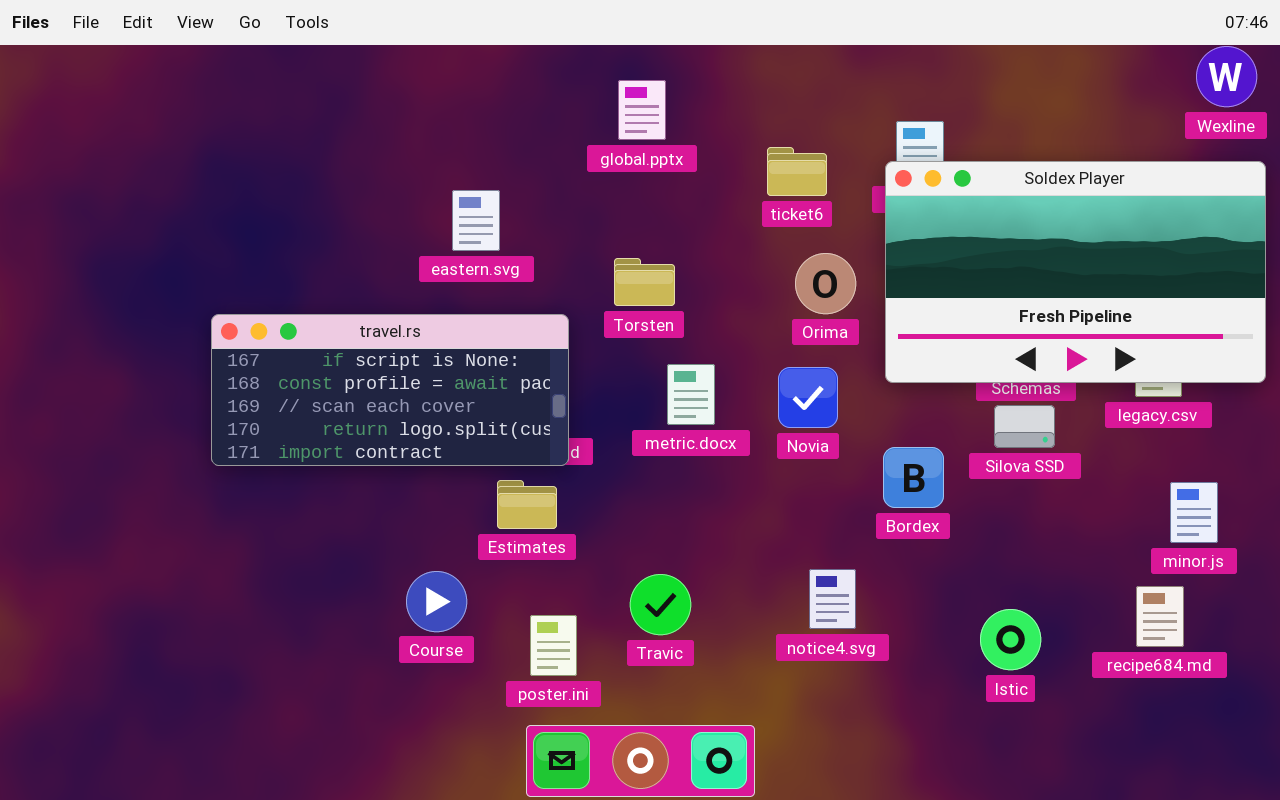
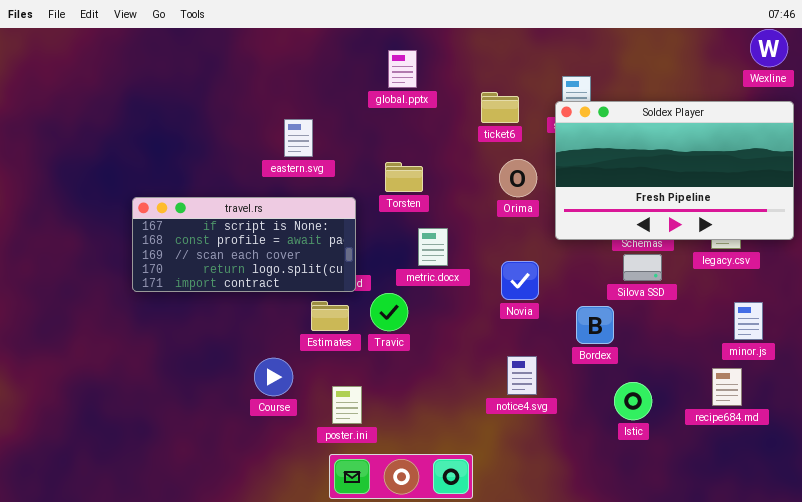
Novia: [778,367,838,428] -> [501,261,539,300], moved
Bordex: [883,447,944,508] -> [576,306,614,344], moved
Travic: [630,574,691,635] -> [370,293,408,331], moved

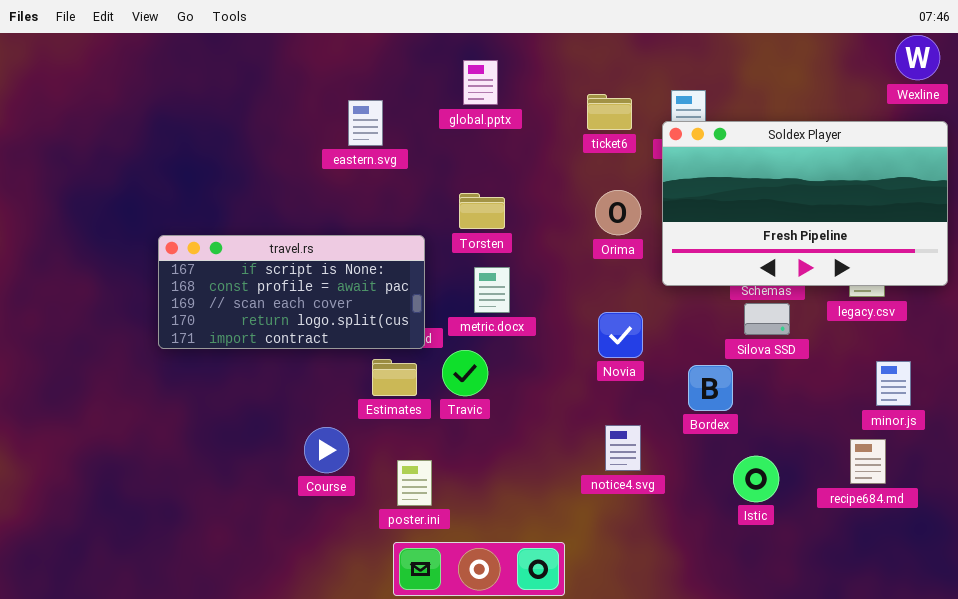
ticket6: [481,92,519,123] -> [587,94,632,130], moved
eastern.svg: [284,119,313,157] -> [348,100,383,146], moved
metric.docx: [418,228,448,266] -> [474,267,510,313], moved

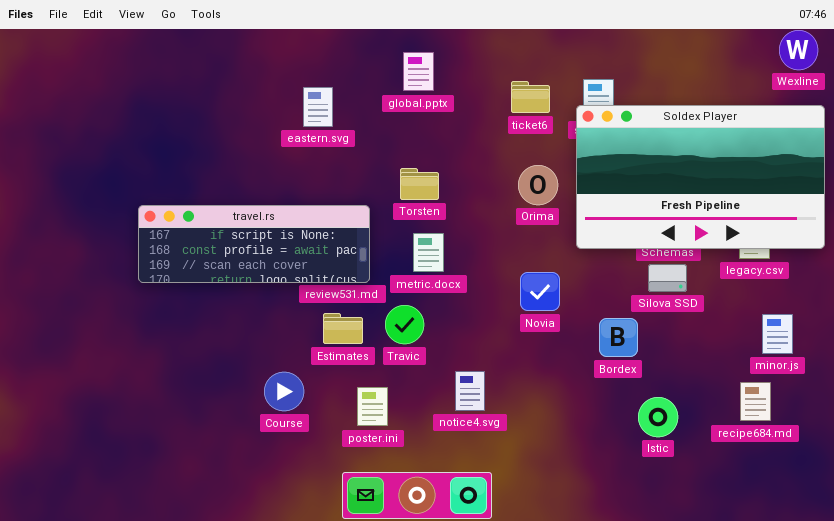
travel.rs: [158,235,425,349] -> [138,205,370,283], resized
notice4.svg: [605,425,641,471] -> [455,371,485,411], moved
poster.ini: [397,460,432,506] -> [357,387,388,426], moved

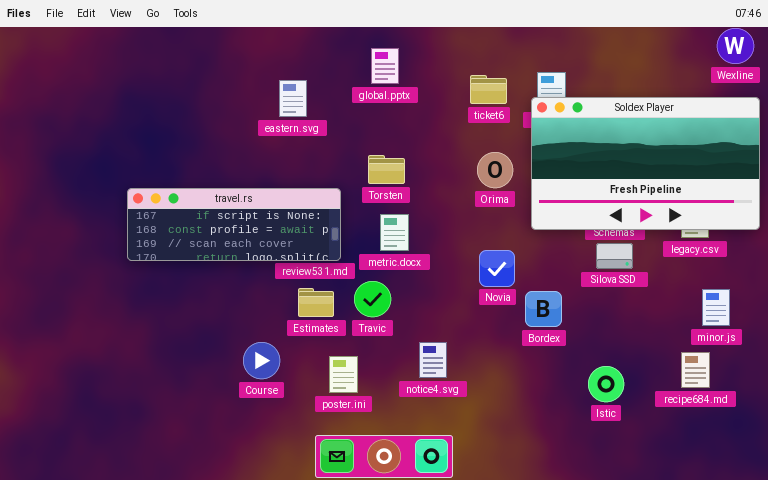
Bordex: [599,318,638,357] -> [525,291,562,327], moved

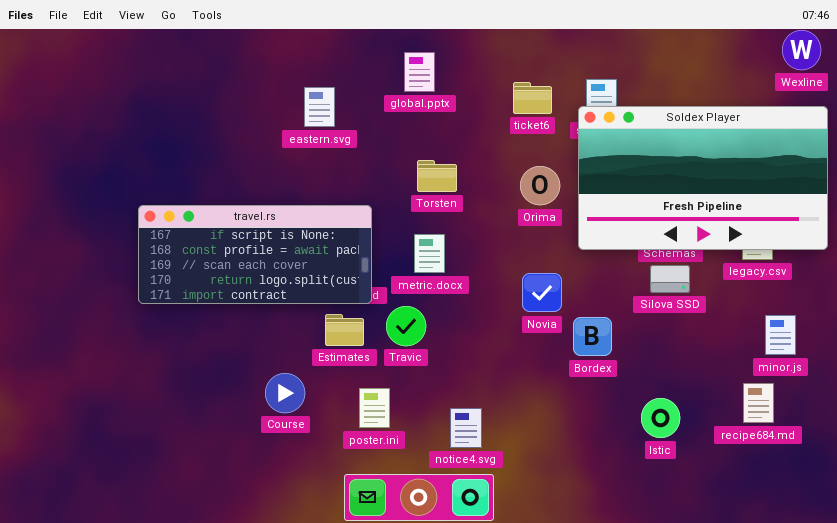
Torsten: [368,155,405,184] -> [417,160,457,192], moved
travel.rs: [127,188,341,261] -> [138,205,372,304], resized
notice4.svg: [419,342,447,378] -> [450,408,482,448], moved

